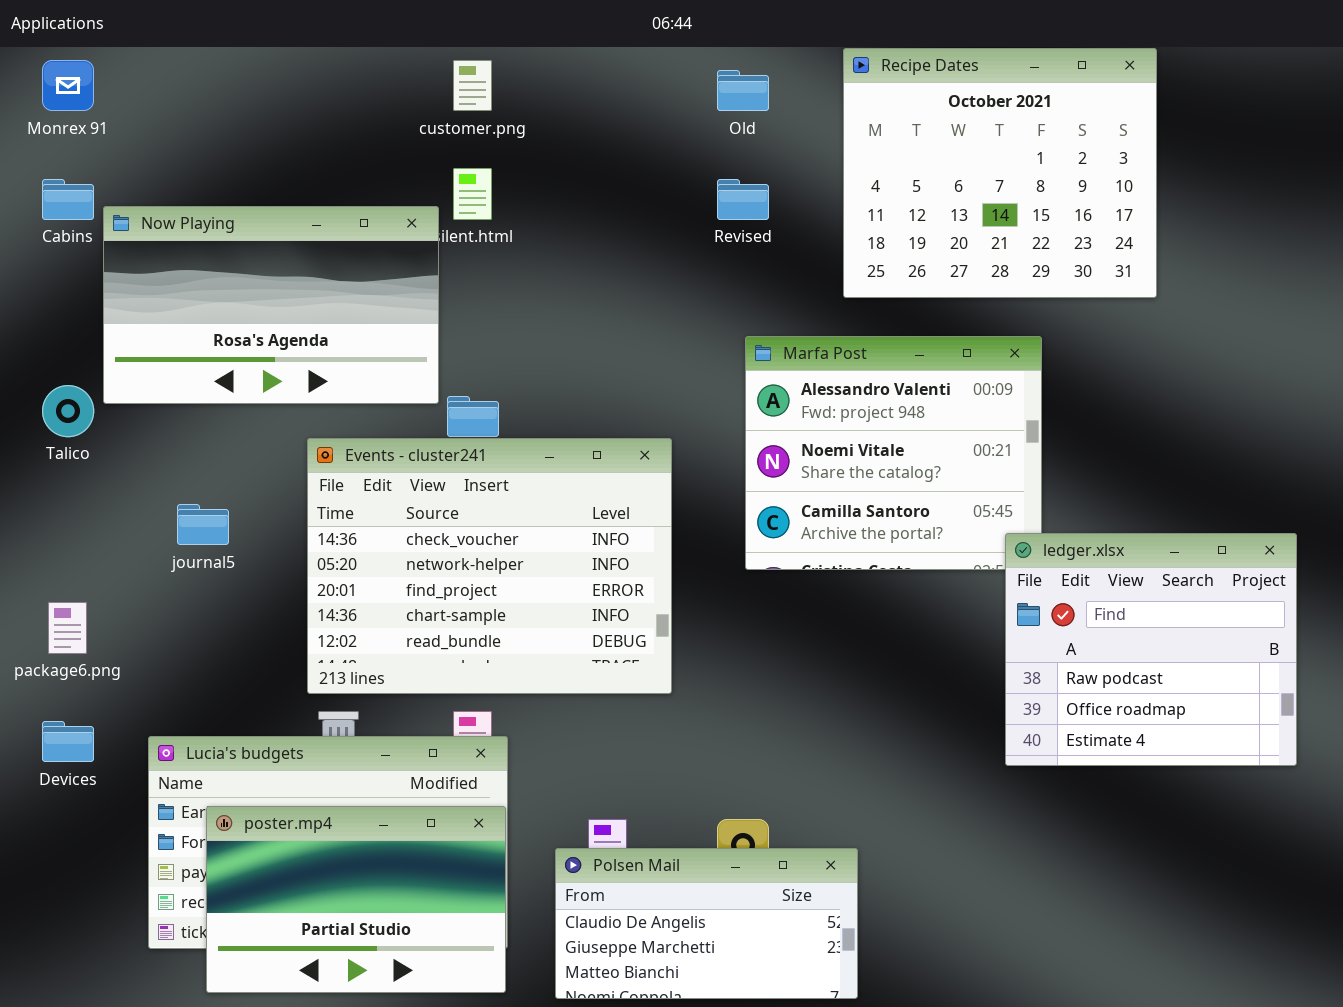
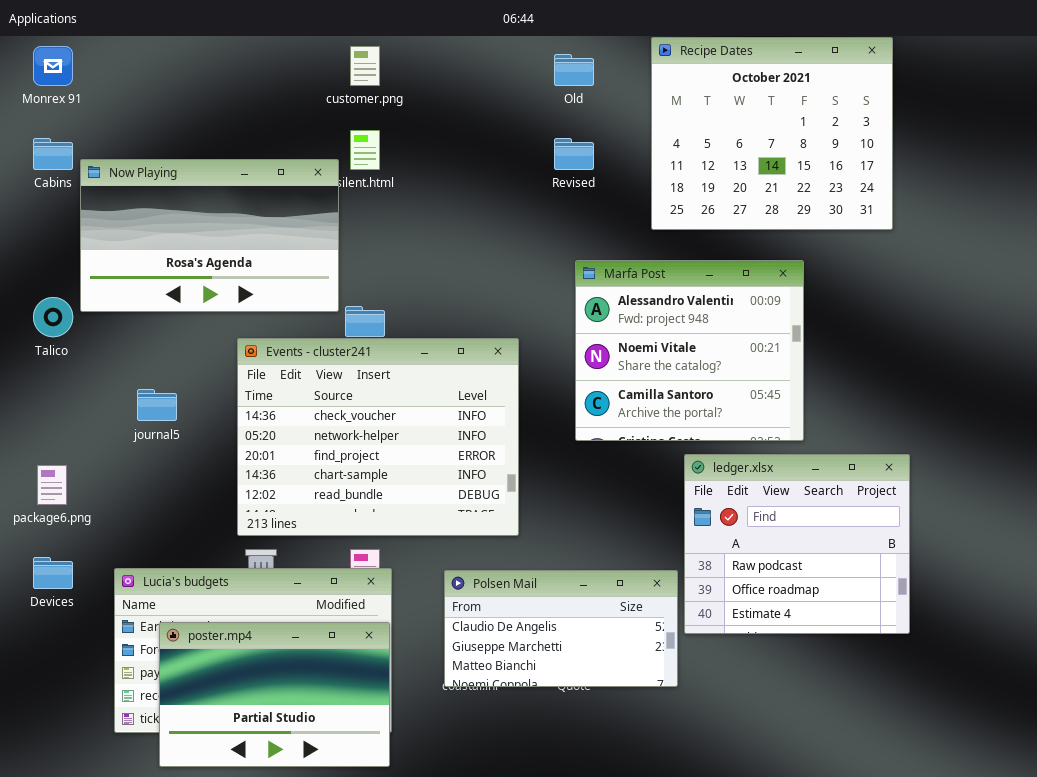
ledger.xlsx: [1005,533,1297,766] -> [684,454,910,634], moved
Polsen Mail: [555,848,858,999] -> [444,570,678,687], moved

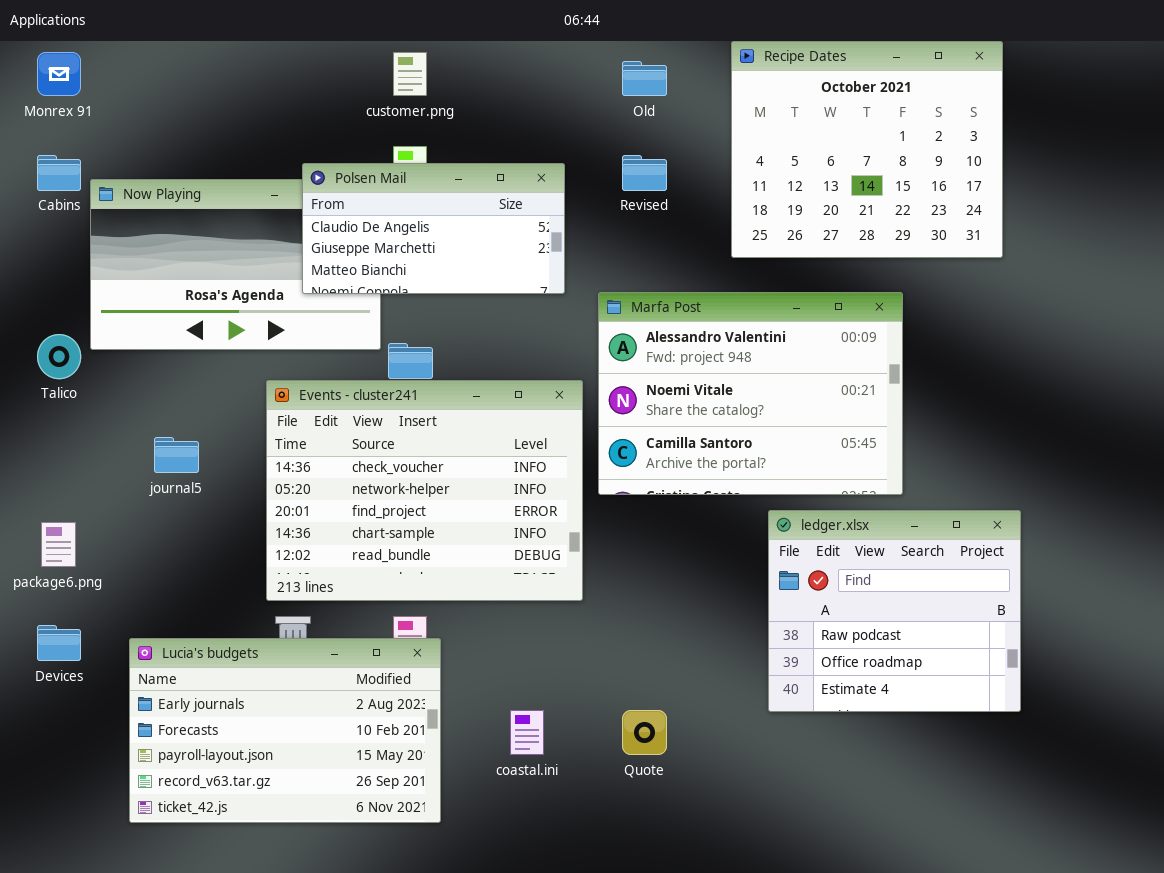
Marfa Post: [575,260,804,441] -> [598,292,903,495], resized
Polsen Mail: [444,570,678,687] -> [302,163,565,294], moved
poster.mp4: [159,622,390,767] -> none, closed

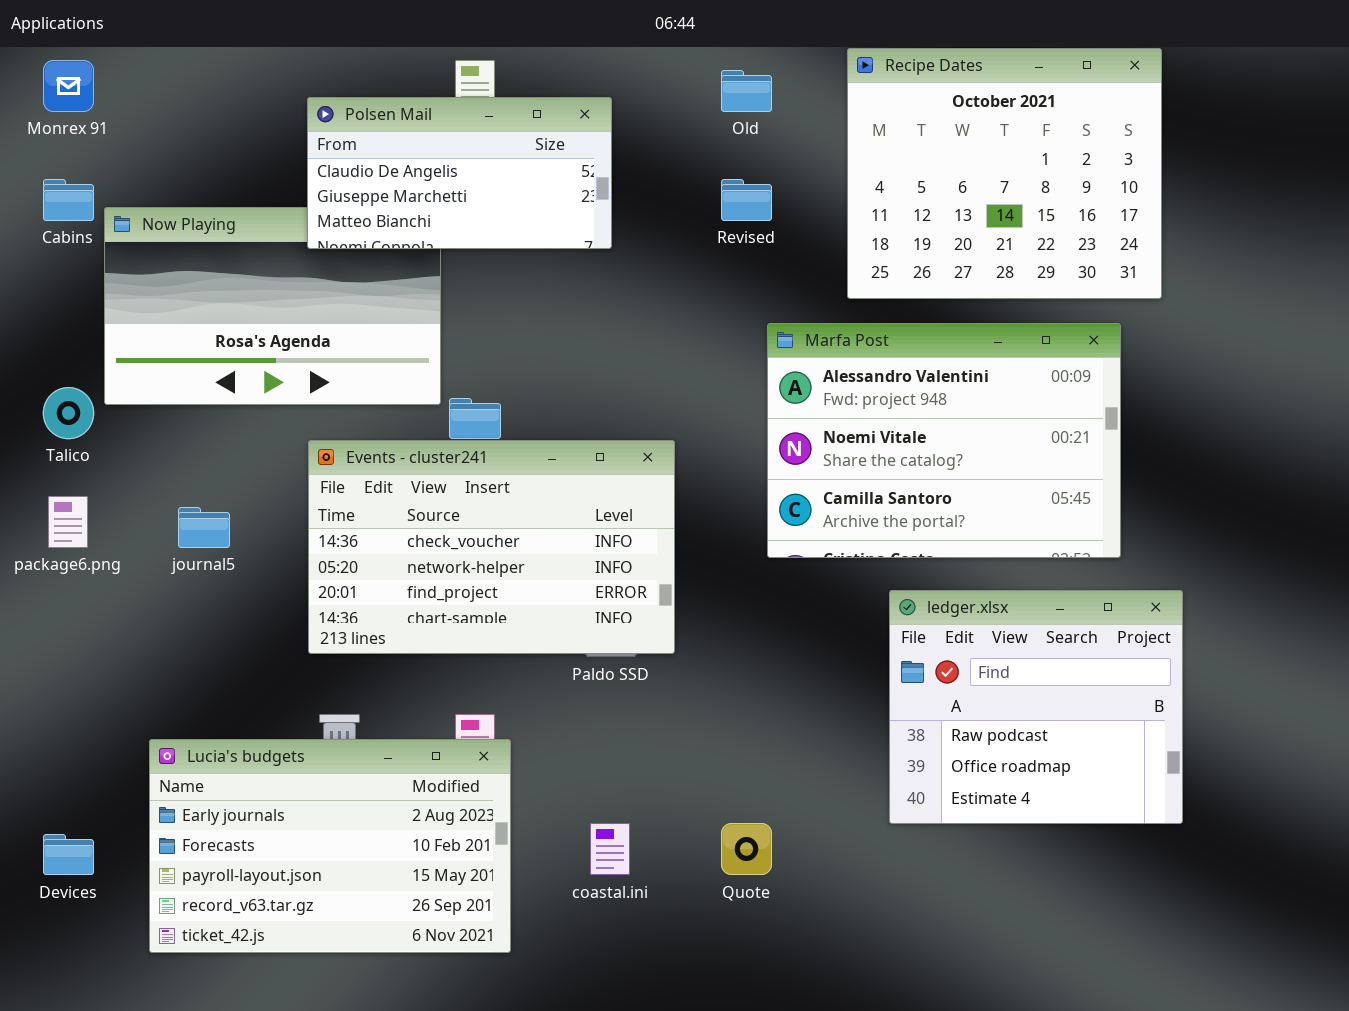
Polsen Mail: [302,163,565,294] -> [307,97,612,249], moved
Marfa Post: [598,292,903,495] -> [767,323,1121,558], moved
Events - cluster241: [266,380,583,601] -> [308,440,675,654], resized
package6.png: [41,522,76,567] -> [48,496,88,548], moved
Devices: [37,625,81,661] -> [43,834,94,875], moved

